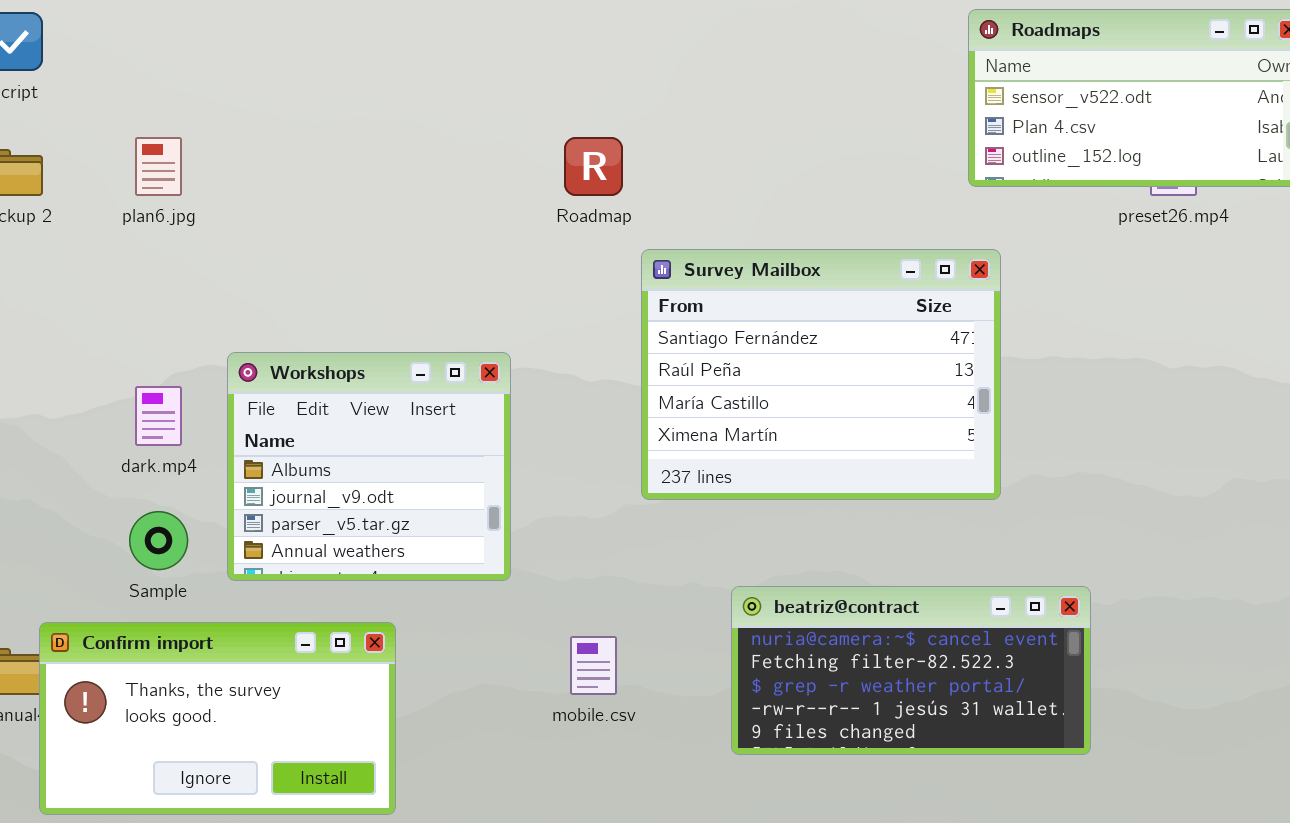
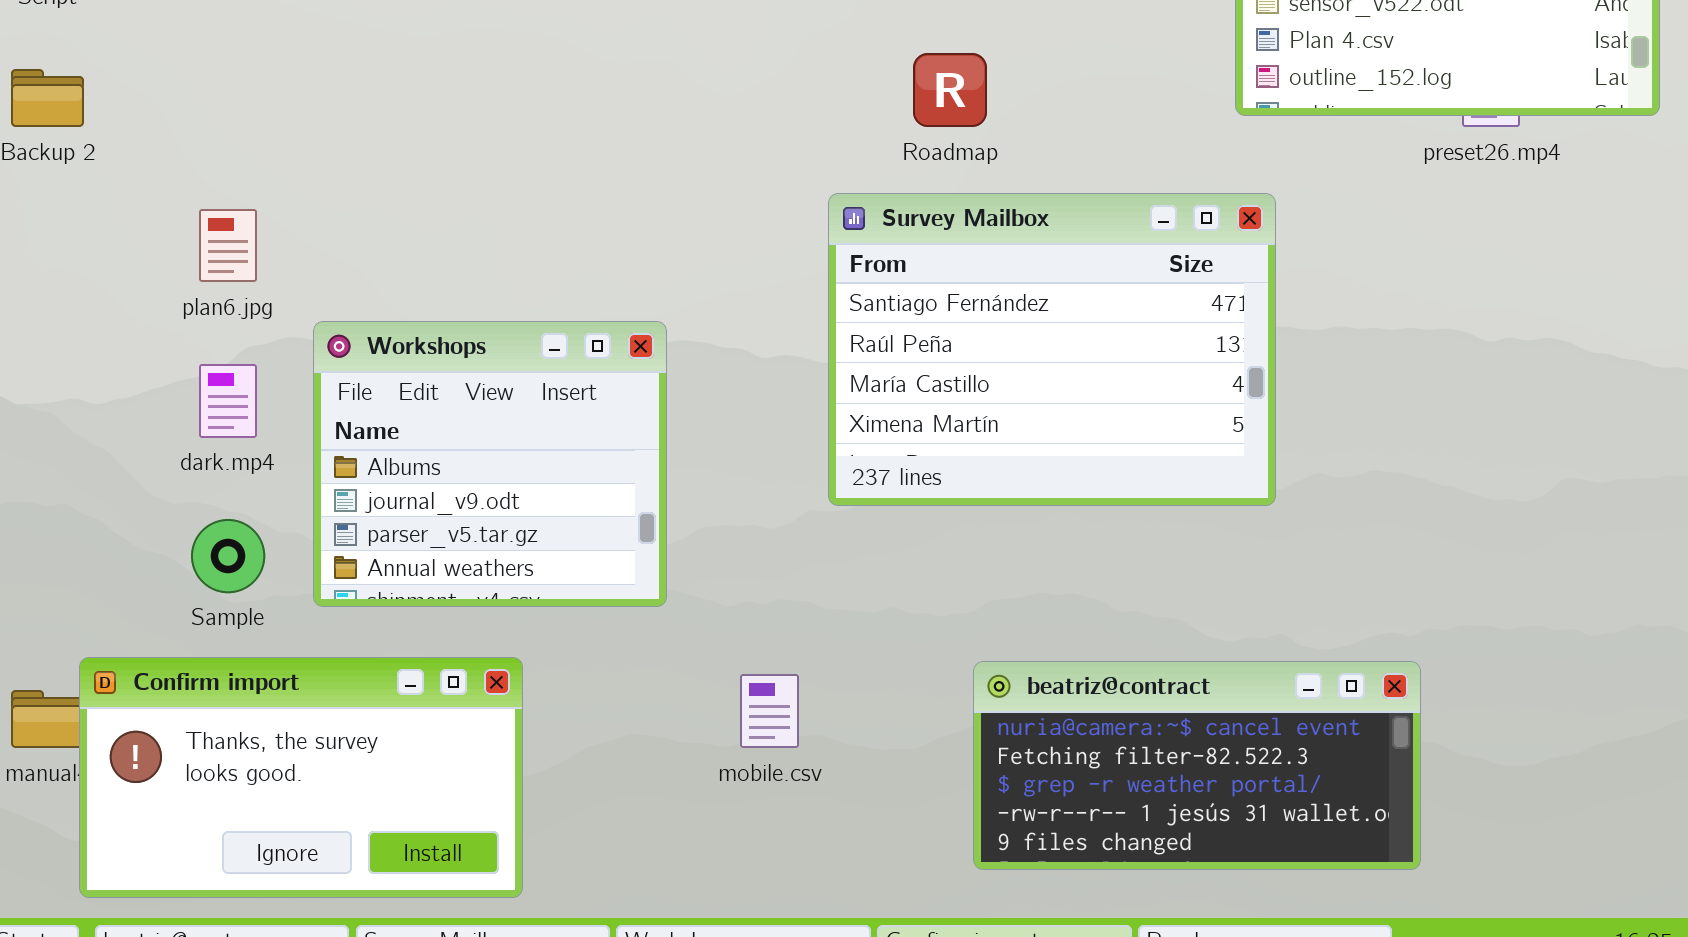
plan6.jpg: [135,137,182,196] -> [199,209,257,282], moved
Roadmap: [564,137,623,196] -> [913,53,987,127], moved
beatriz@contract: [731,586,1091,755] -> [973,661,1421,870], moved

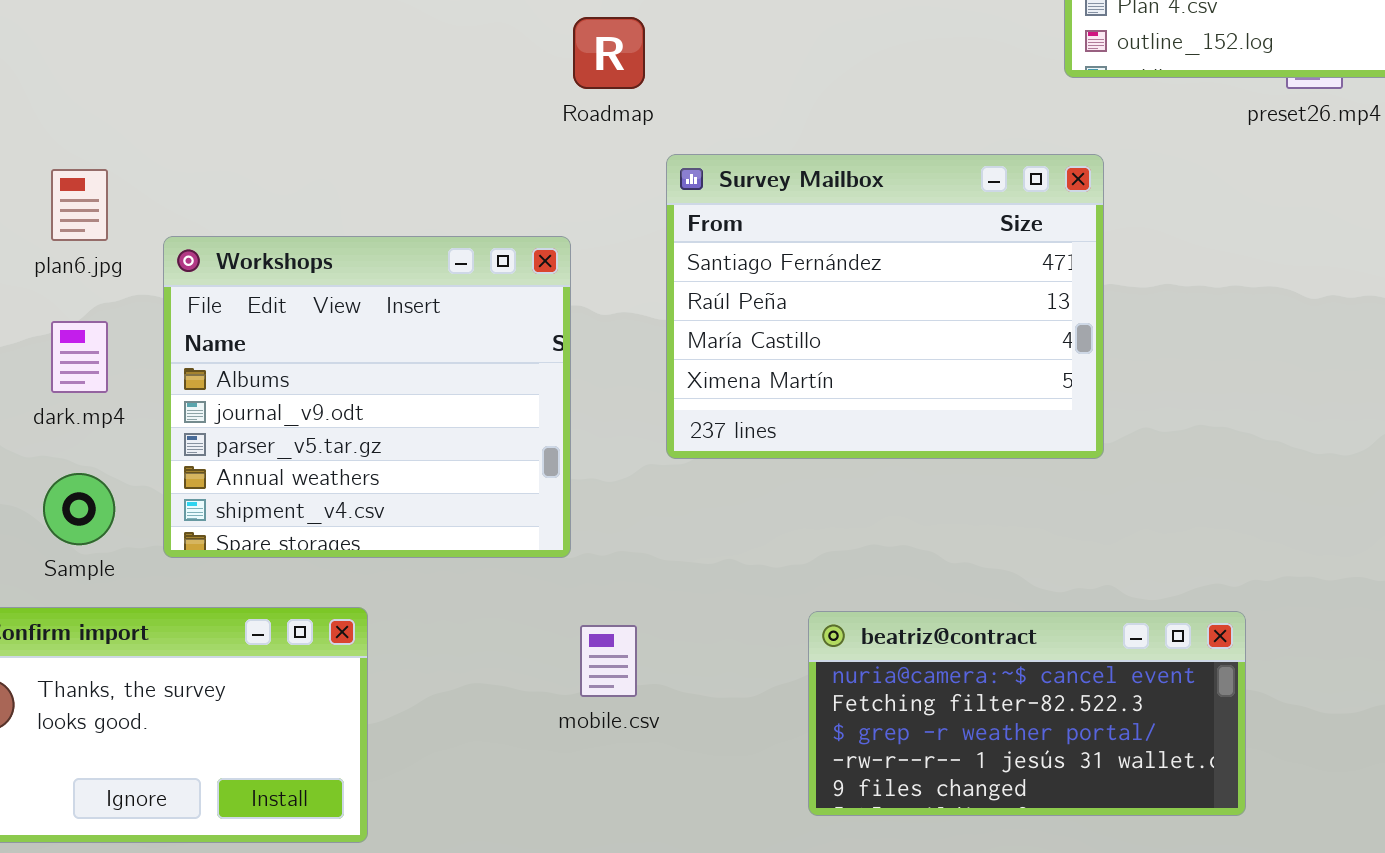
Roadmap: [913,53,987,127] -> [573,17,645,89], moved
Workshops: [313,321,667,607] -> [163,236,571,558], resized

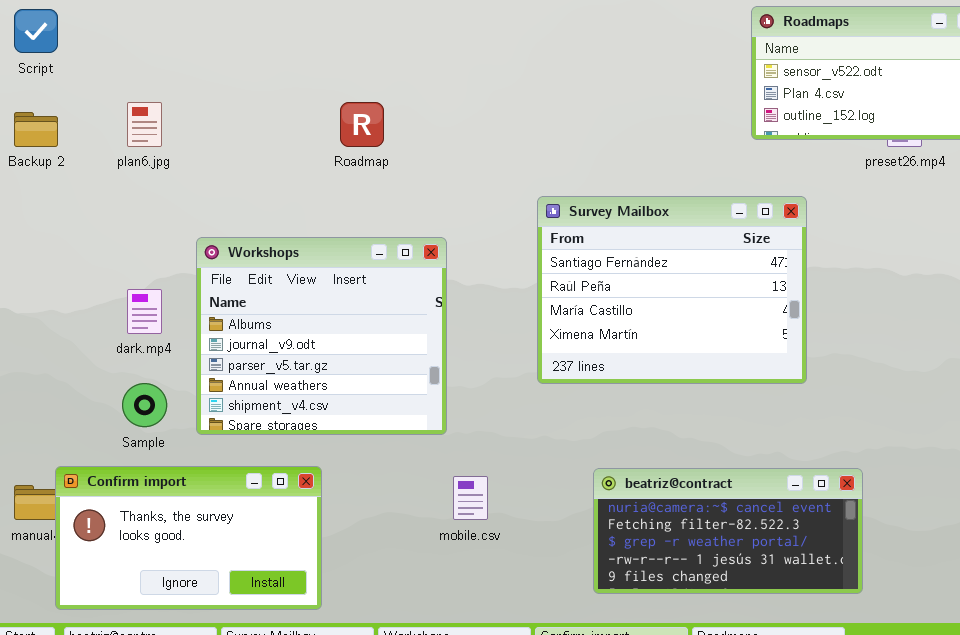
Roadmap: [573,17,645,89] -> [340,102,384,147], moved
Survey Mailbox: [666,154,1104,459] -> [537,196,807,384], moved
plan6.jpg: [51,169,108,241] -> [127,102,162,147], moved

